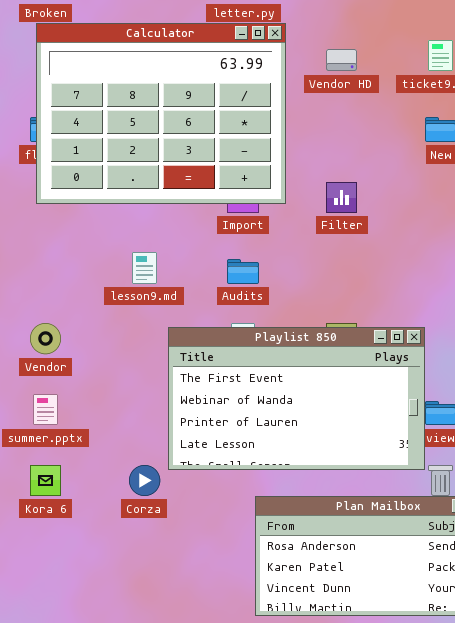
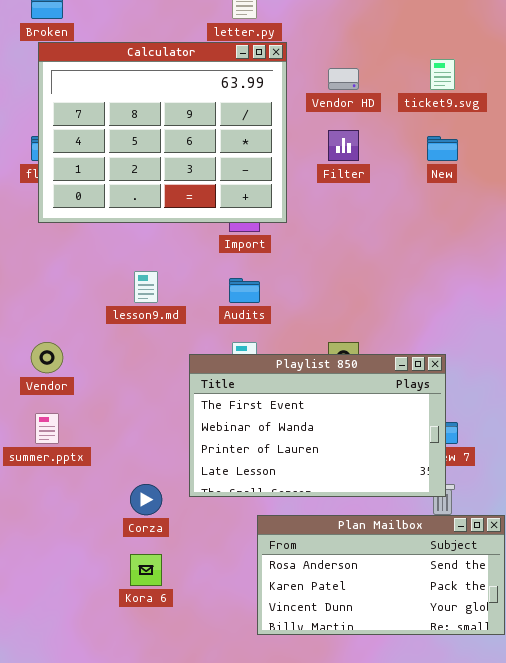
Filter: [326,182,357,213] -> [328,130,359,161], moved
Playlist 850: [168,327,425,470] -> [189,354,446,497], moved
Kora 6: [30,465,61,496] -> [130,554,162,586], moved

